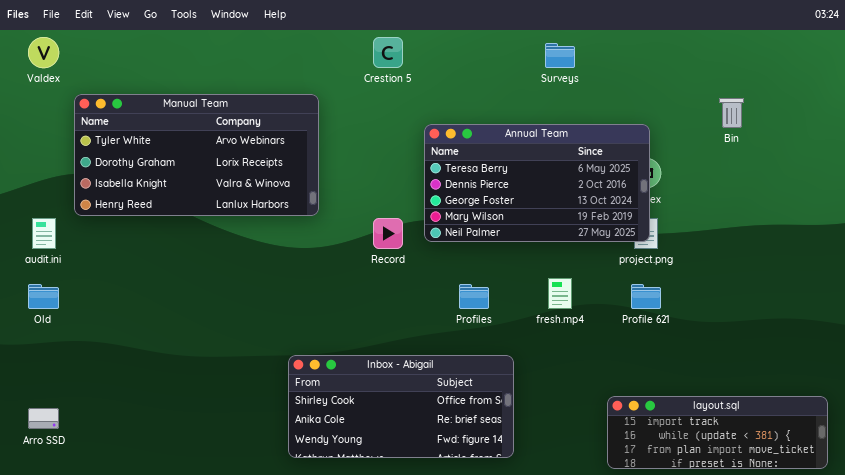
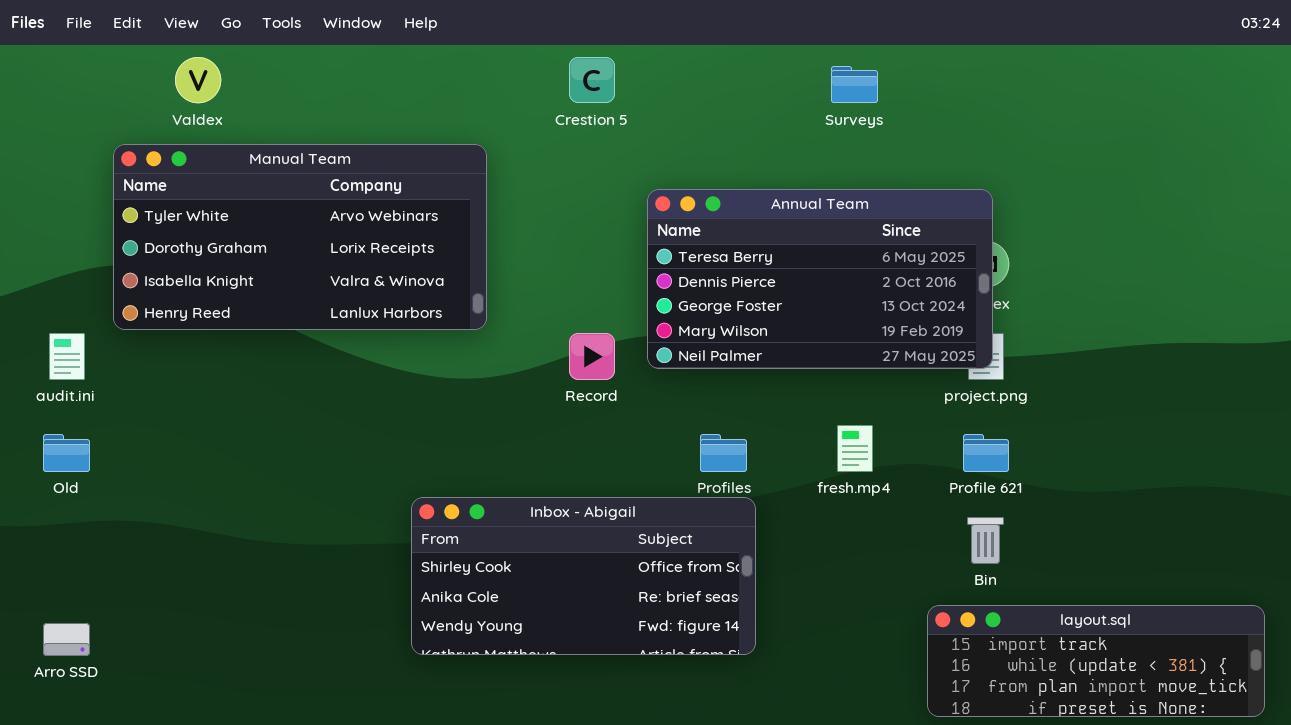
Valdex: [28,37,59,68] -> [175,57,221,103], moved
Bin: [719,98,744,128] -> [967,517,1004,564], moved
Inbox - Abigail: [288,355,514,458] -> [411,497,756,655], moved

